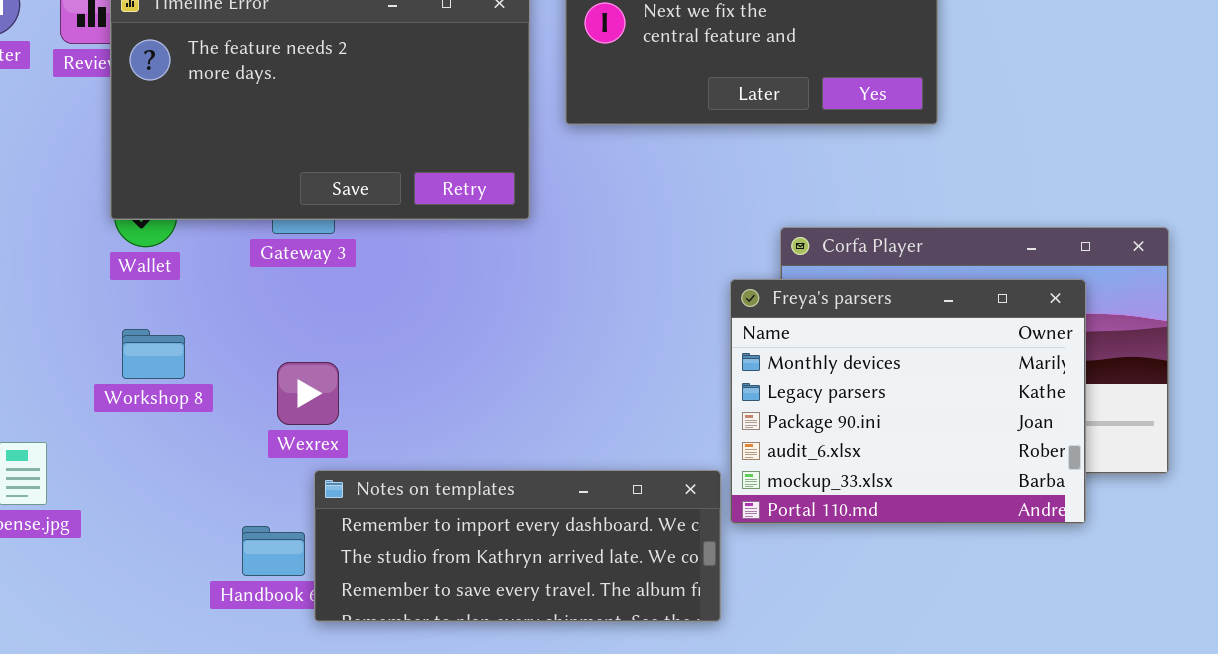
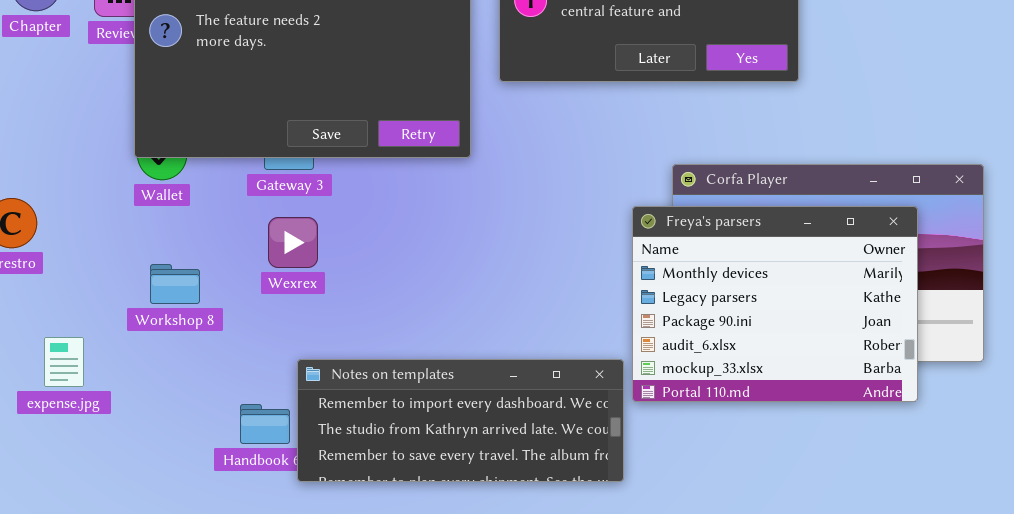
Workshop 8: [122,329,185,379] -> [150,264,200,304], moved
Wexrex: [277,362,339,425] -> [268,217,318,268], moved

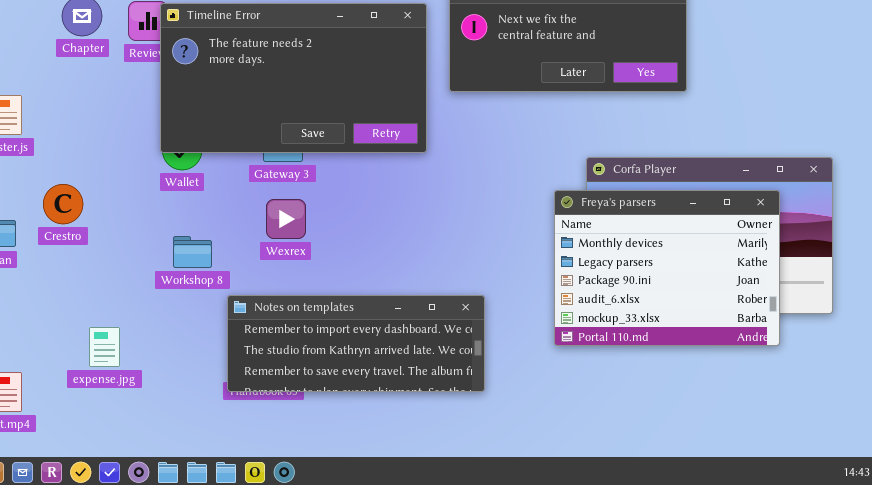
expense.jpg: [44,337,84,387] -> [89,327,120,367], moved
Notes on templates: [297,359,624,482] -> [227,295,485,392], moved

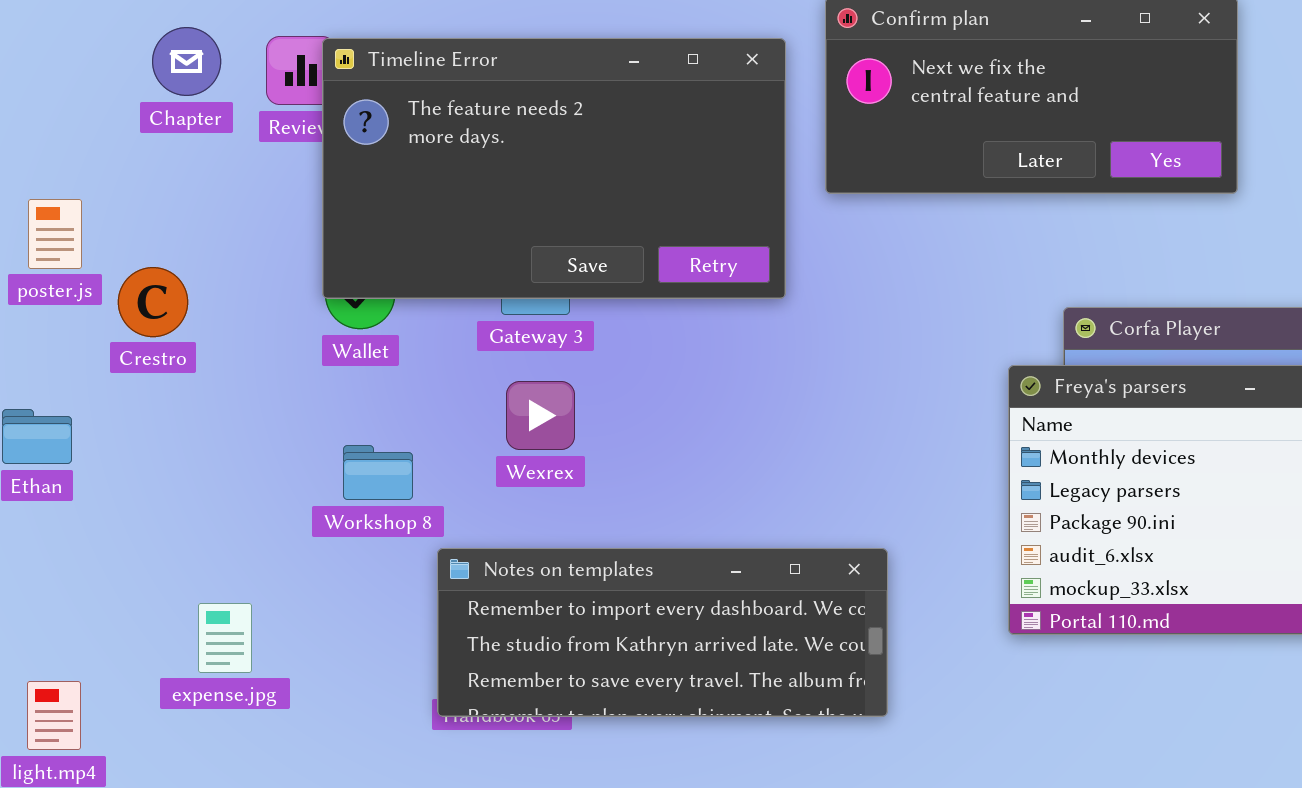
Crestro: [43,184,83,224] -> [118,267,188,337], moved

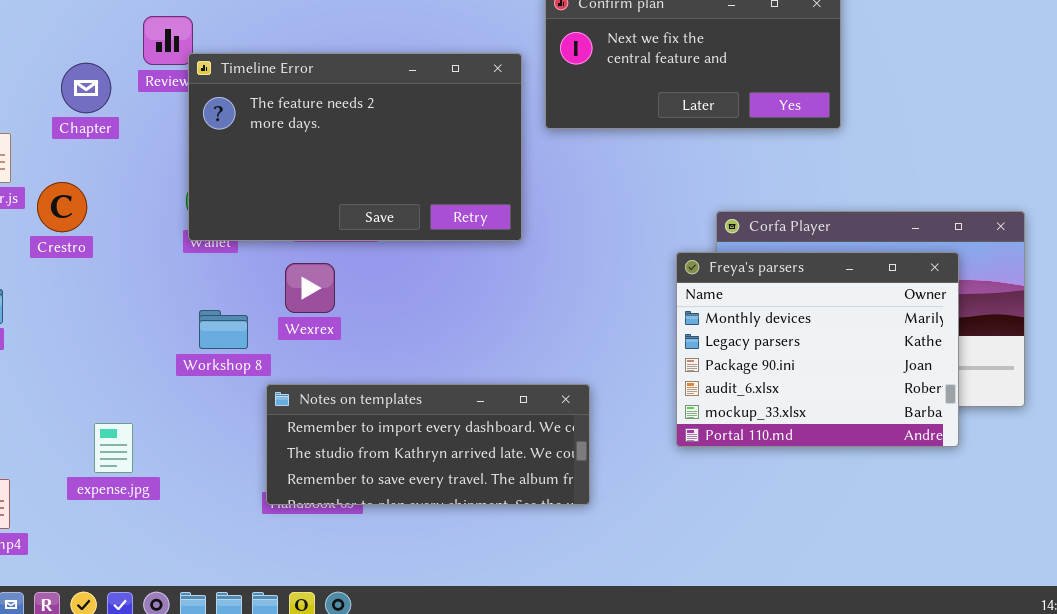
Chapter: [152,27,221,96] -> [61,63,111,113], moved
Timeline Error: [322,38,786,299] -> [188,53,522,241], moved
Wexrex: [506,381,575,450] -> [285,263,335,313], moved

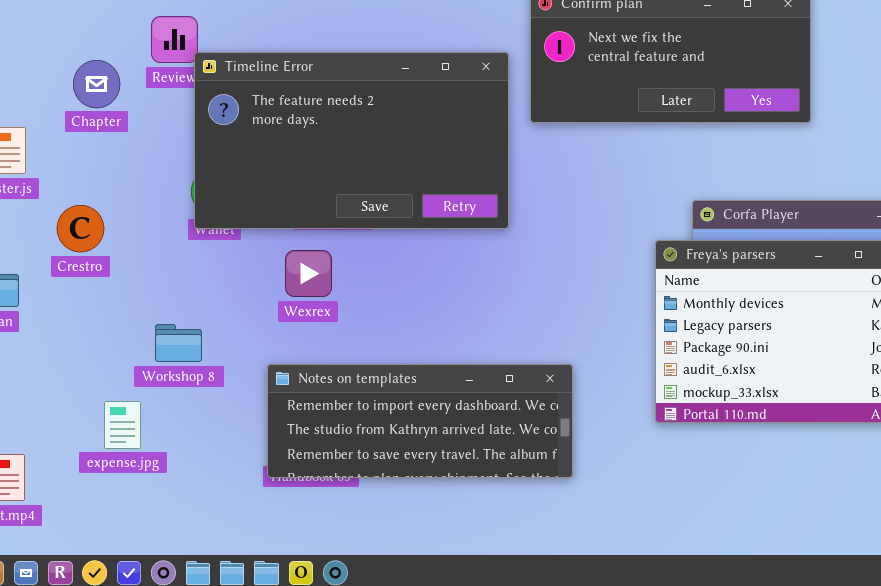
Crestro: [37,182,87,232] -> [57,205,104,252], moved
Workshop 8: [199,310,248,349] -> [155,324,202,362], moved

